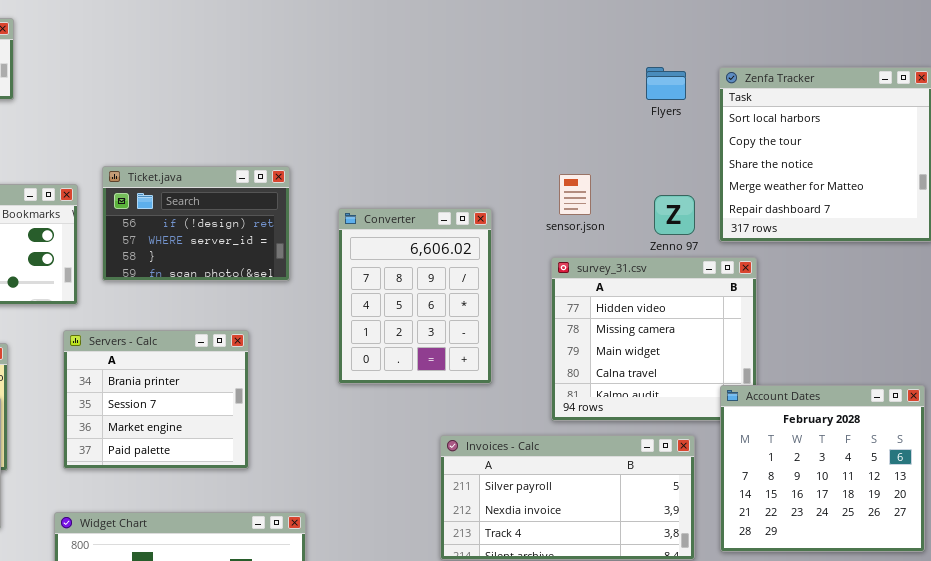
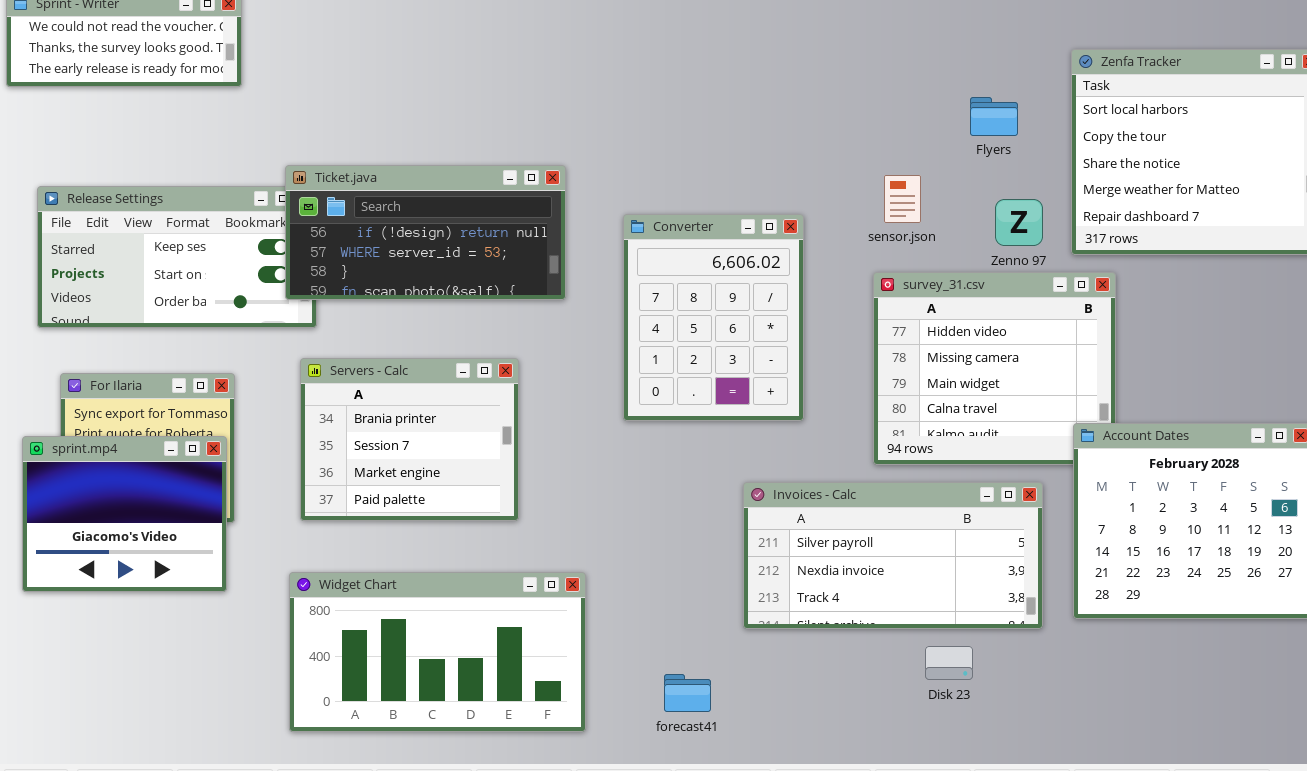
Flyers: [646,67,686,100] -> [970,97,1018,136], moved
Ticket.java: [102,166,290,281] -> [285,165,566,300], resized

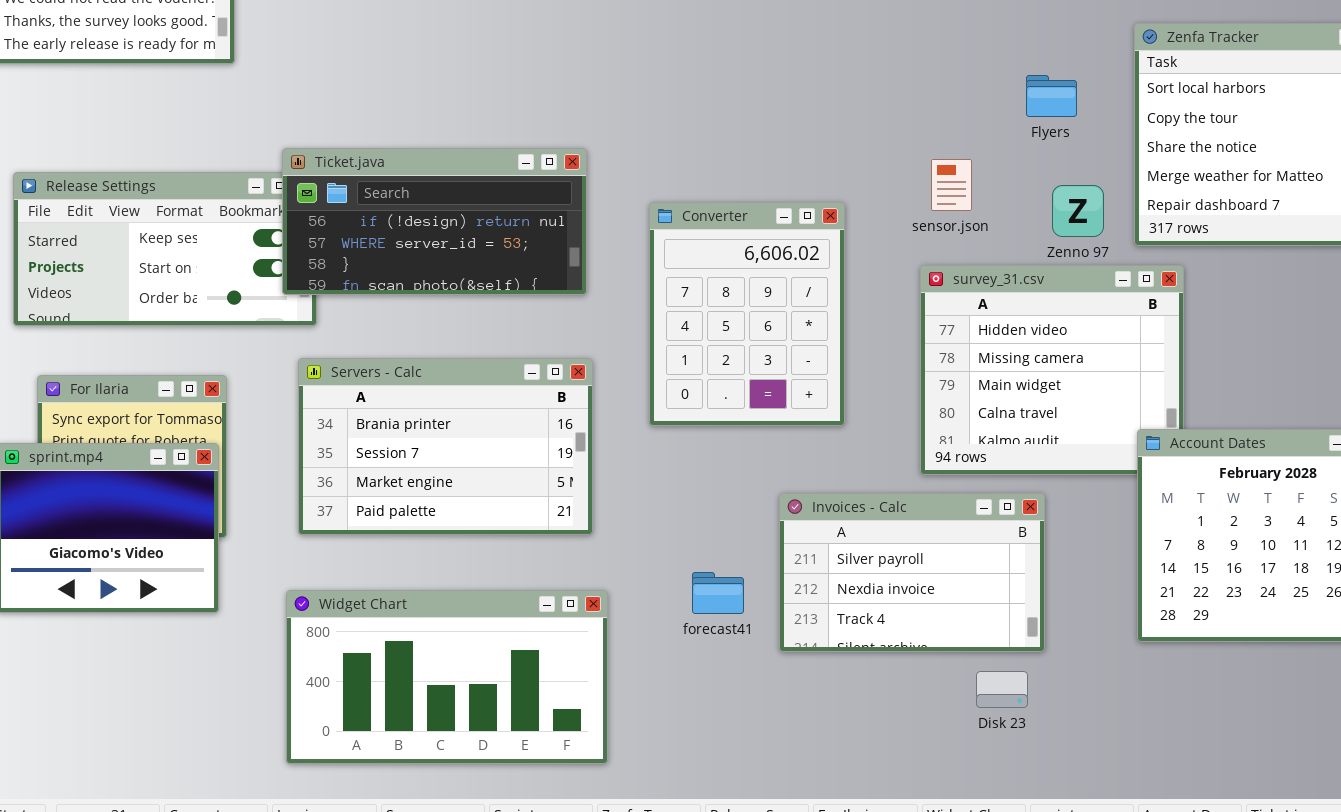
Servers - Calc: [300,358,519,521] -> [298,358,593,535], resized
Invoices - Calc: [743,482,1043,629] -> [779,493,1045,652], resized
forecast41: [664,674,711,712] -> [692,572,744,614], moved

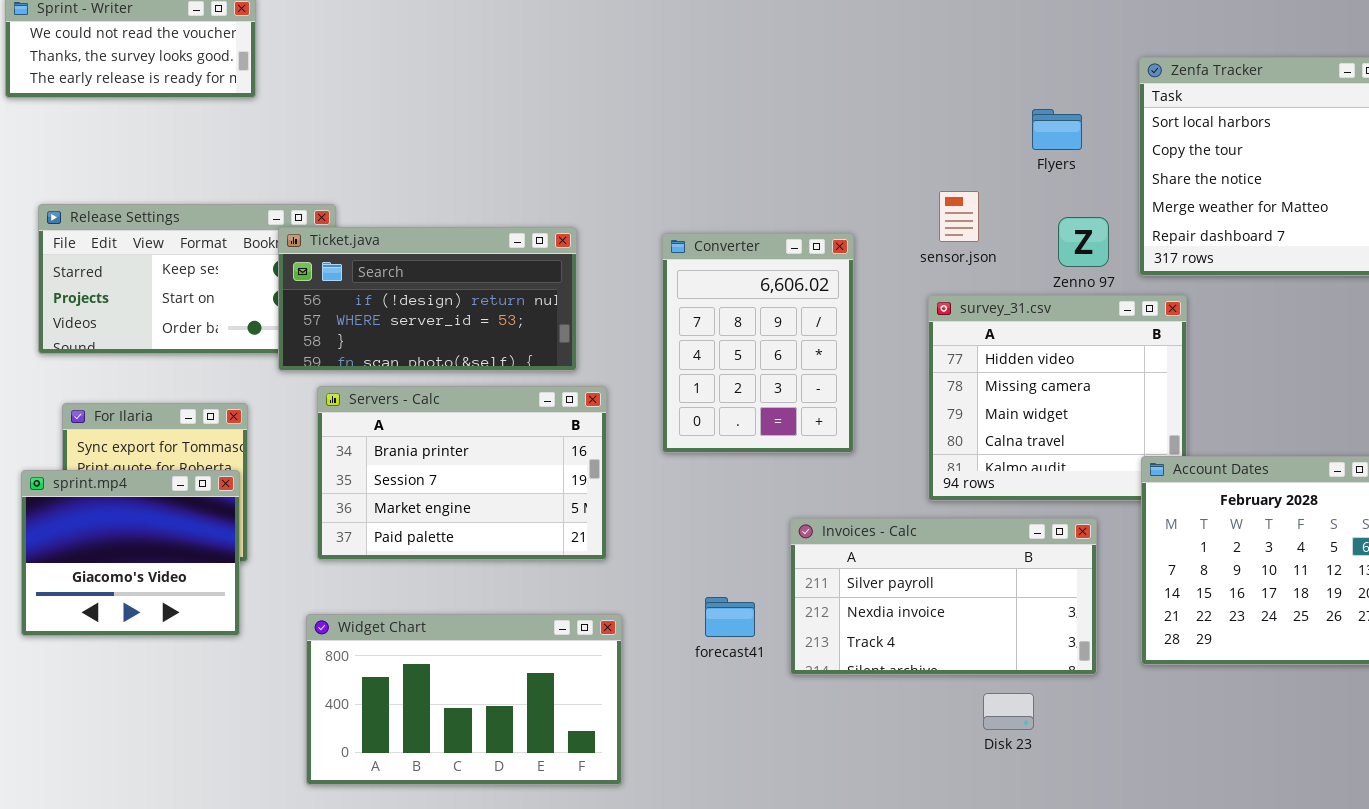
Ticket.java: [282,148,587,295] -> [278,227,577,371], moved
Invoices - Calc: [779,493,1045,652] -> [790,518,1097,675], resized

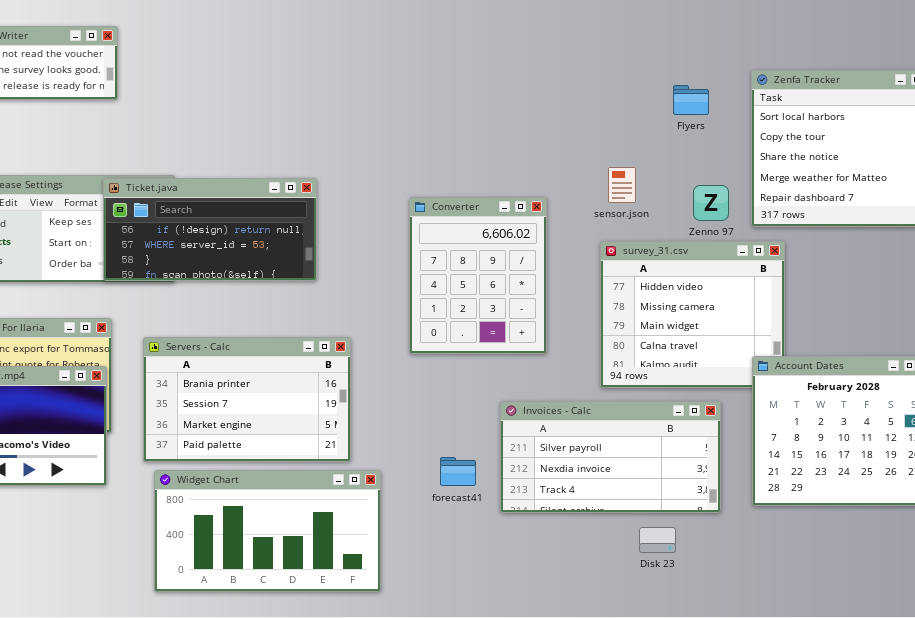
Flyers: [1032,109,1082,150] -> [673,85,709,115], moved
Ticket.java: [278,227,577,371] -> [103,178,317,281], moved
Servers - Calc: [317,386,607,560] -> [143,337,351,462], moved

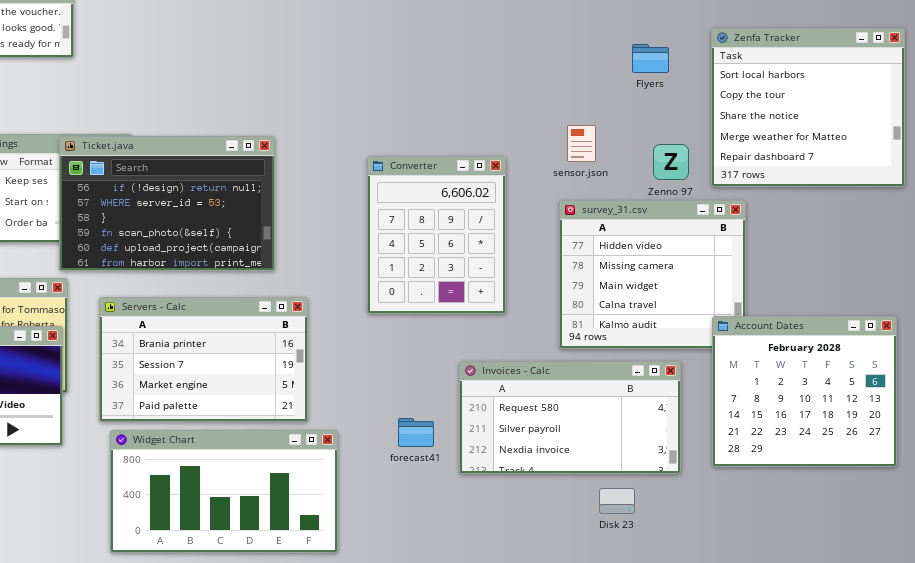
Ticket.java: [103,178,317,281] -> [59,136,275,271], resized
Invoices - Calc: [500,401,721,513] -> [459,361,681,474], scrolled up 1 row

